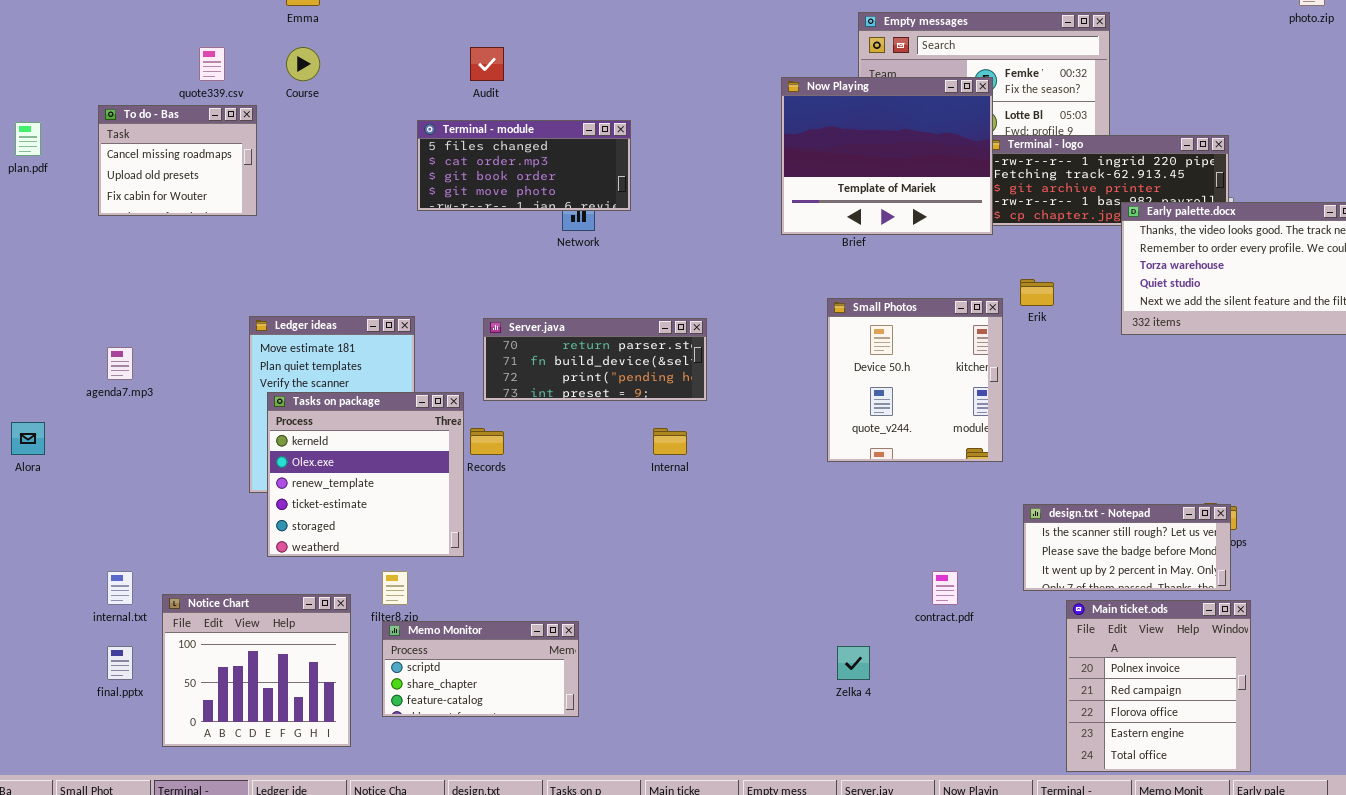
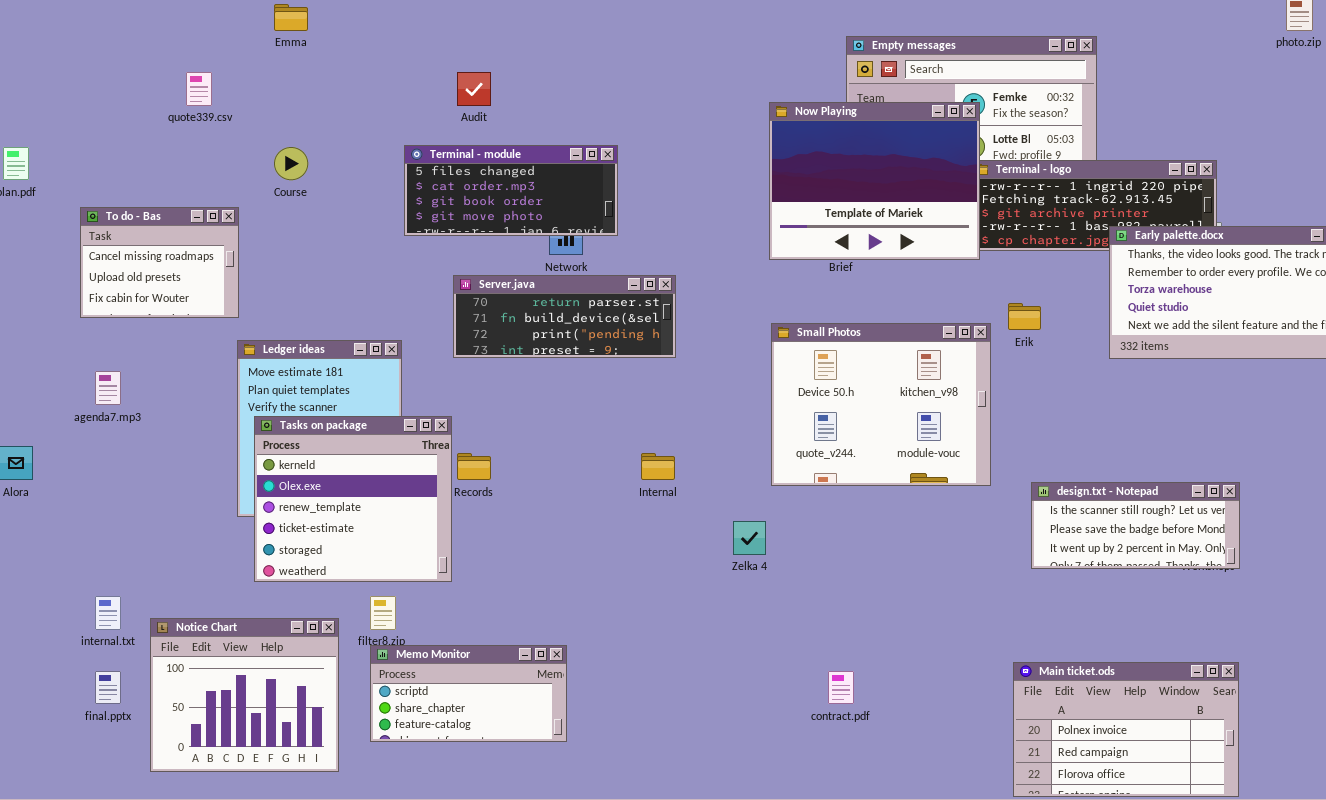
Course: [286,47,320,81] -> [274,147,308,180], moved
To do - Bas: [98,105,257,216] -> [80,207,239,318], moved
Small Photos: [827,298,1003,462] -> [771,323,991,486], resized
Server.java: [483,318,707,401] -> [453,275,676,358], moved
design.txt - Notepad: [1023,504,1231,591] -> [1031,482,1240,569], moved
contract.pdf: [932,571,958,605] -> [828,671,854,704], moved
Main ticket.ods: [1066,600,1251,772] -> [1013,662,1239,797], resized
Zelka 4: [837,646,870,680] -> [733,521,766,555], moved

